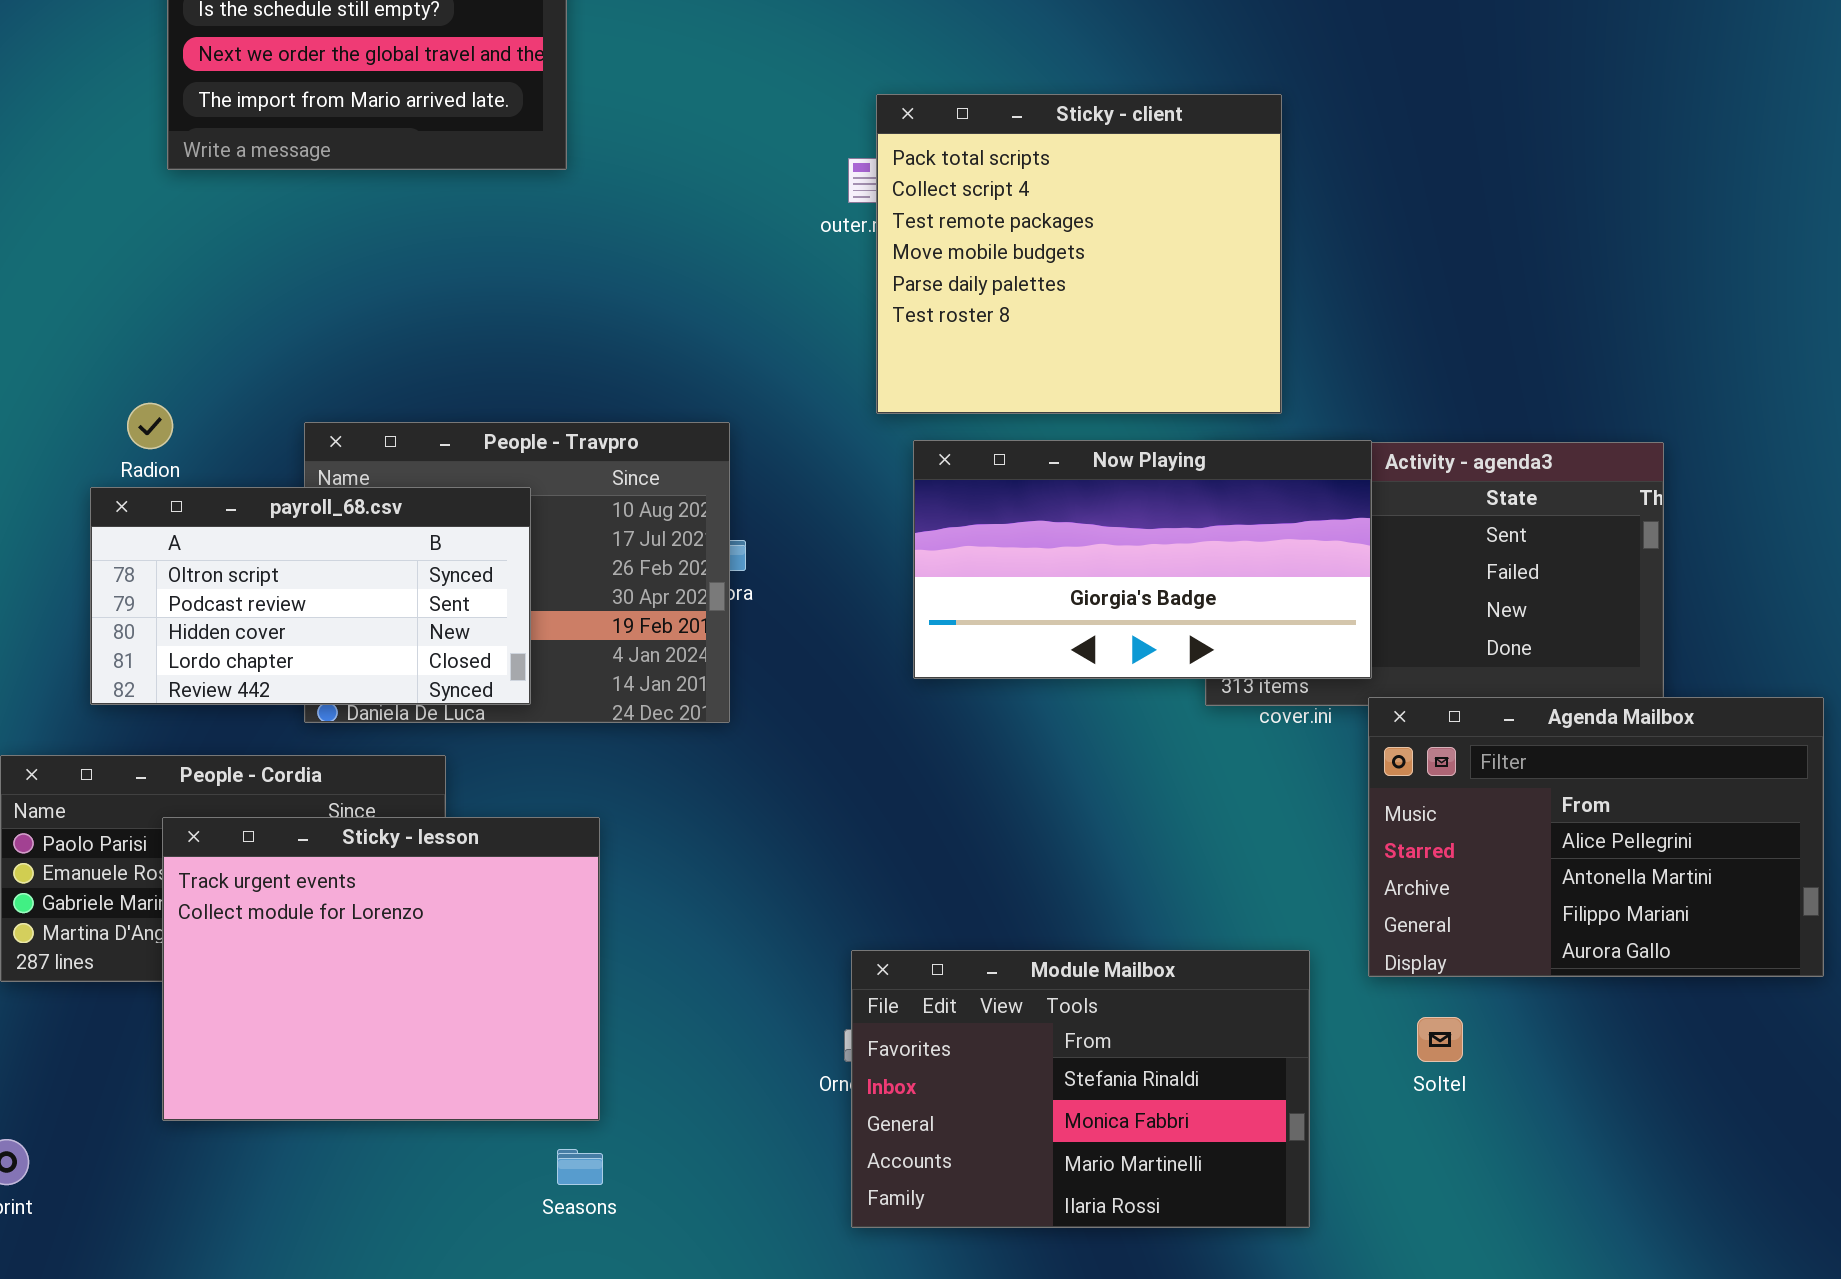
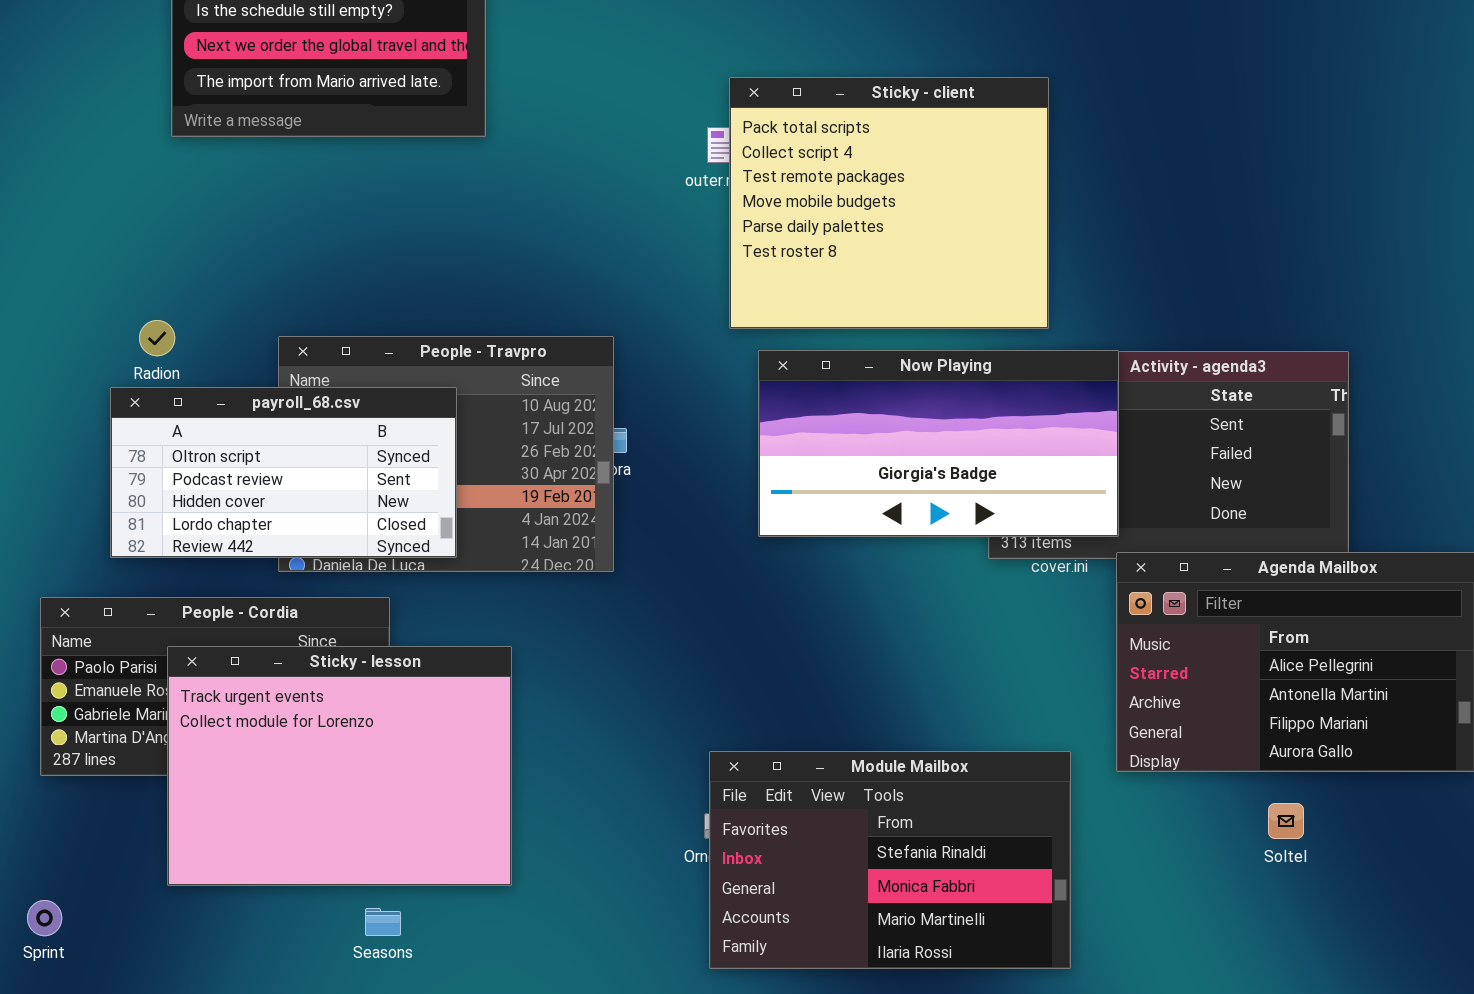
Soltel: [1417,1017,1463,1062] -> [1268,803,1304,839], moved
Seasons: [557,1149,603,1185] -> [365,908,401,936], moved

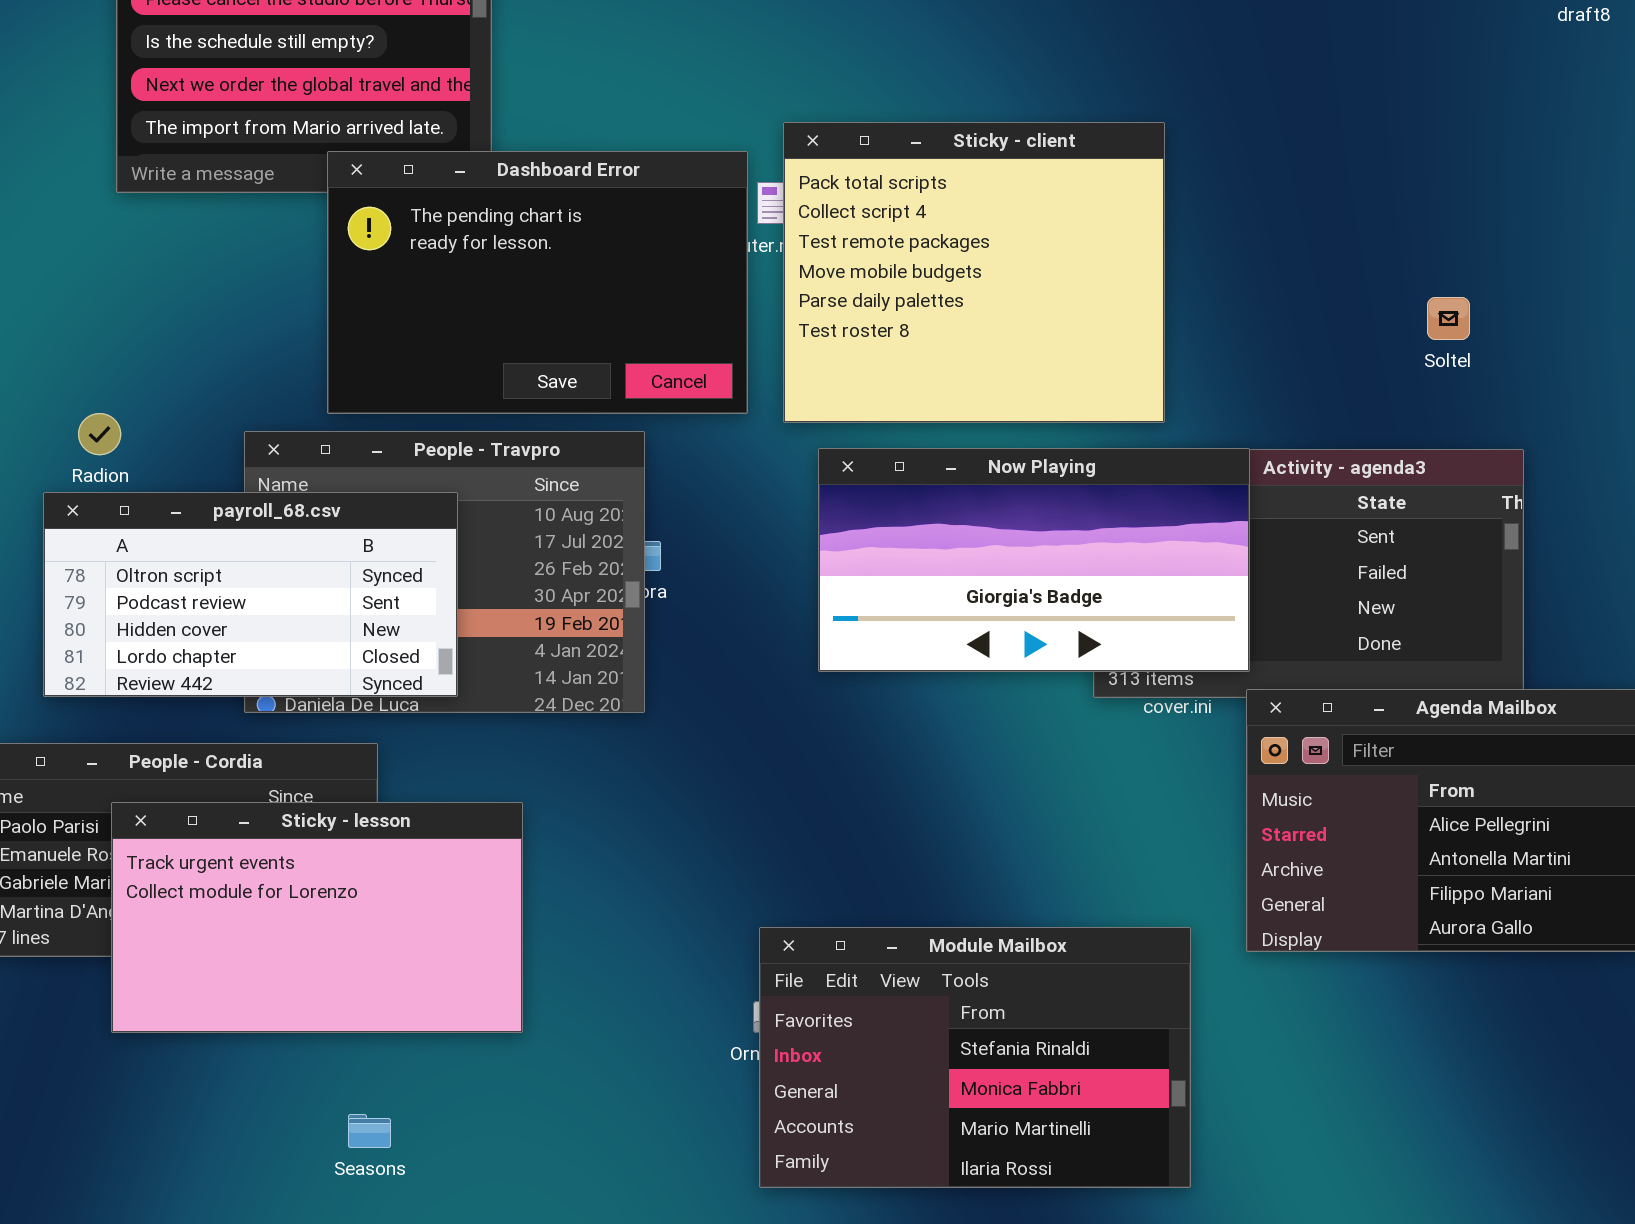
Dashboard Error: none -> [327,151,748,414], opened
Sticky - lesson: [167,646,512,886] -> [111,802,523,1033], resized
Soltel: [1268,803,1304,839] -> [1427,297,1470,340], moved

